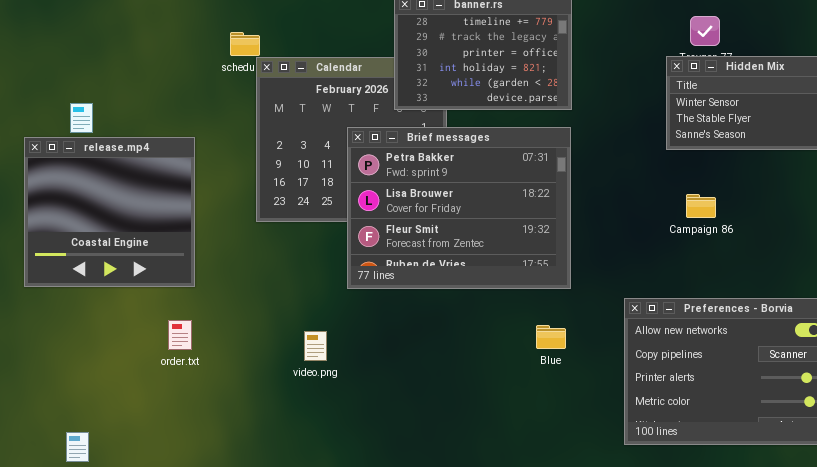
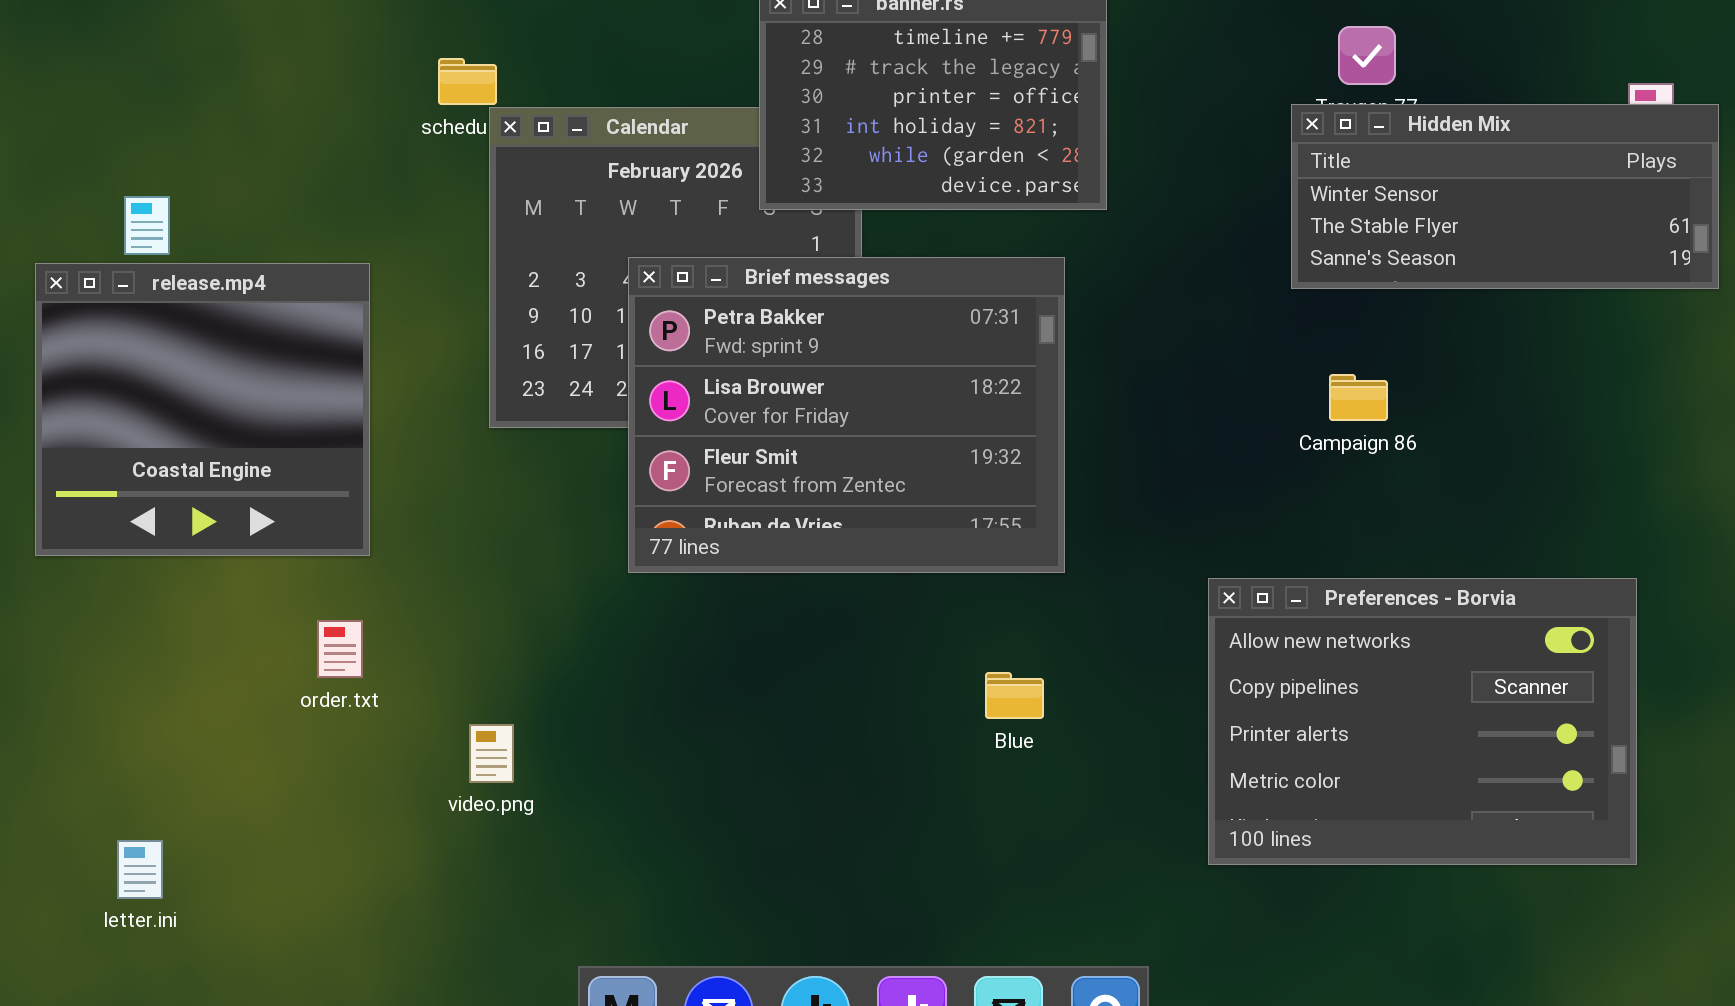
Brief messages: [347,127,571,289] -> [628,257,1065,573], moved
Blue: [536,325,566,349] -> [985,672,1044,719], moved
video.png: [304,331,327,361] -> [469,724,514,783], moved

